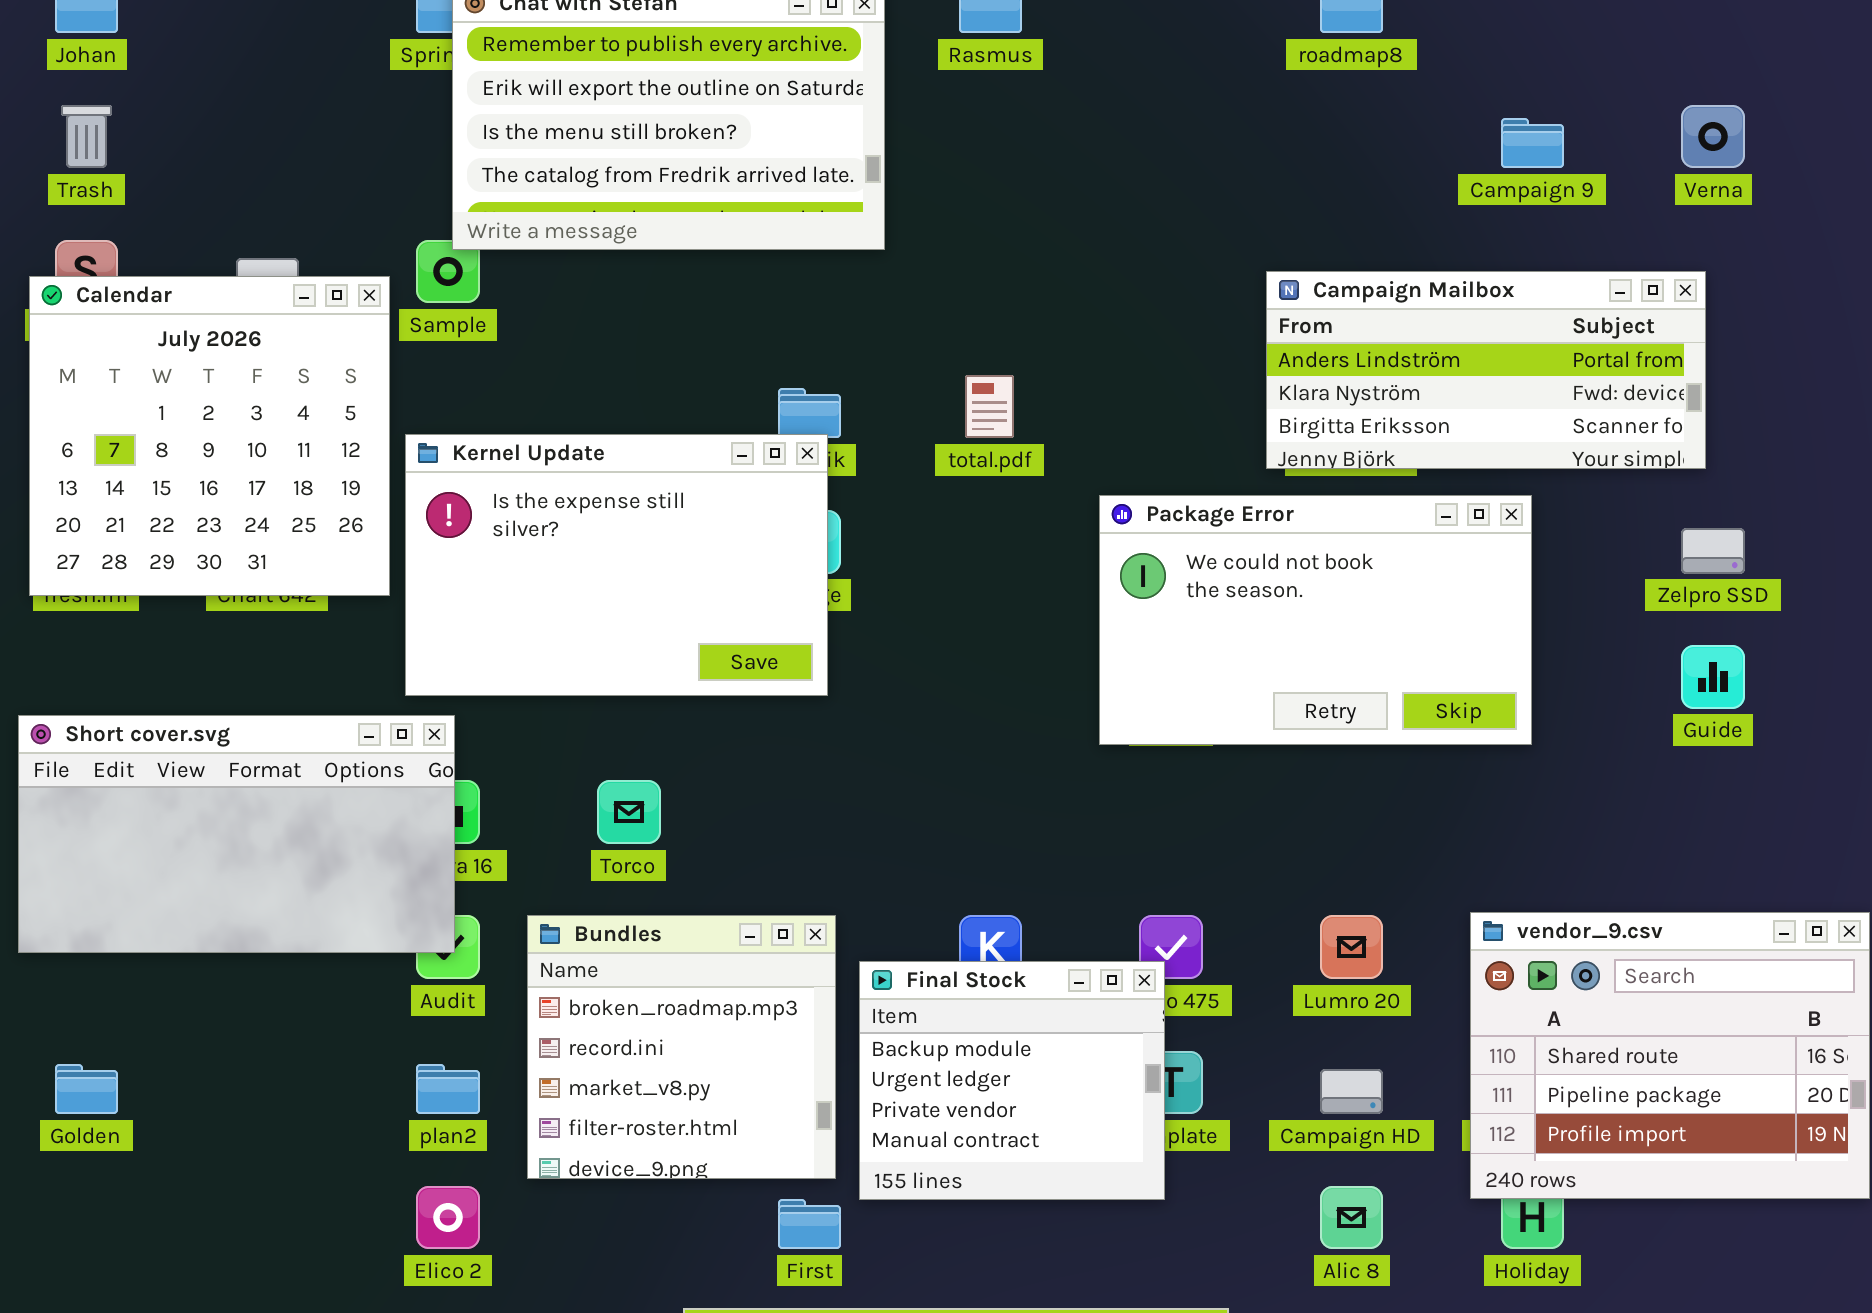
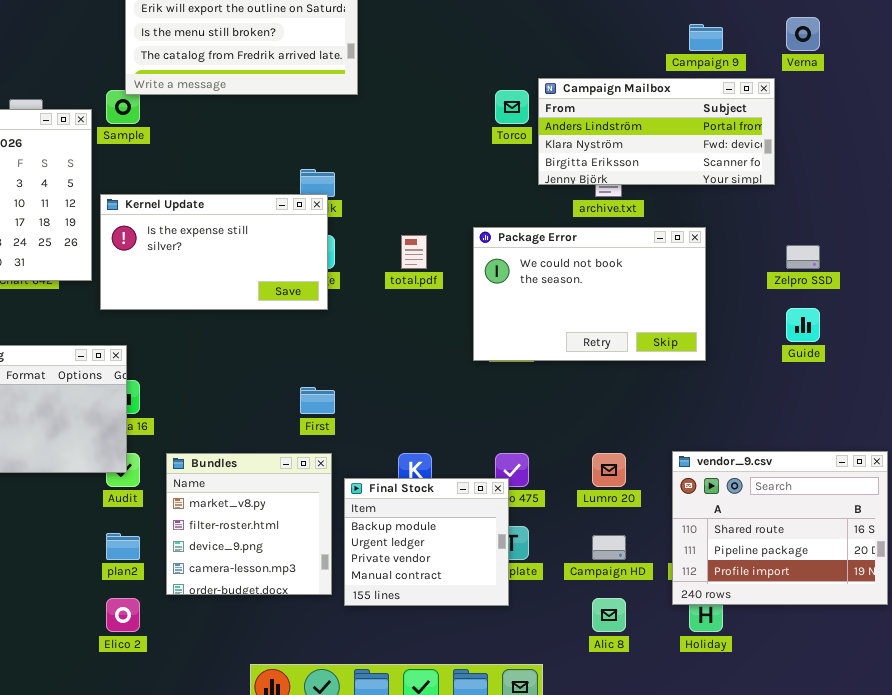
Campaign Mailbox: [1266,271,1706,469] -> [538,78,775,185], moved
total.pdf: [965,375,1014,438] -> [401,235,427,269], moved
Kernel Update: [405,434,828,696] -> [100,194,328,310], resized
Torco: [597,780,661,844] -> [495,90,529,124], moved
Bundles: [527,915,836,1179] -> [166,453,332,595], scrolled down 2 rows
First: [778,1199,841,1249] -> [300,387,335,414], moved

